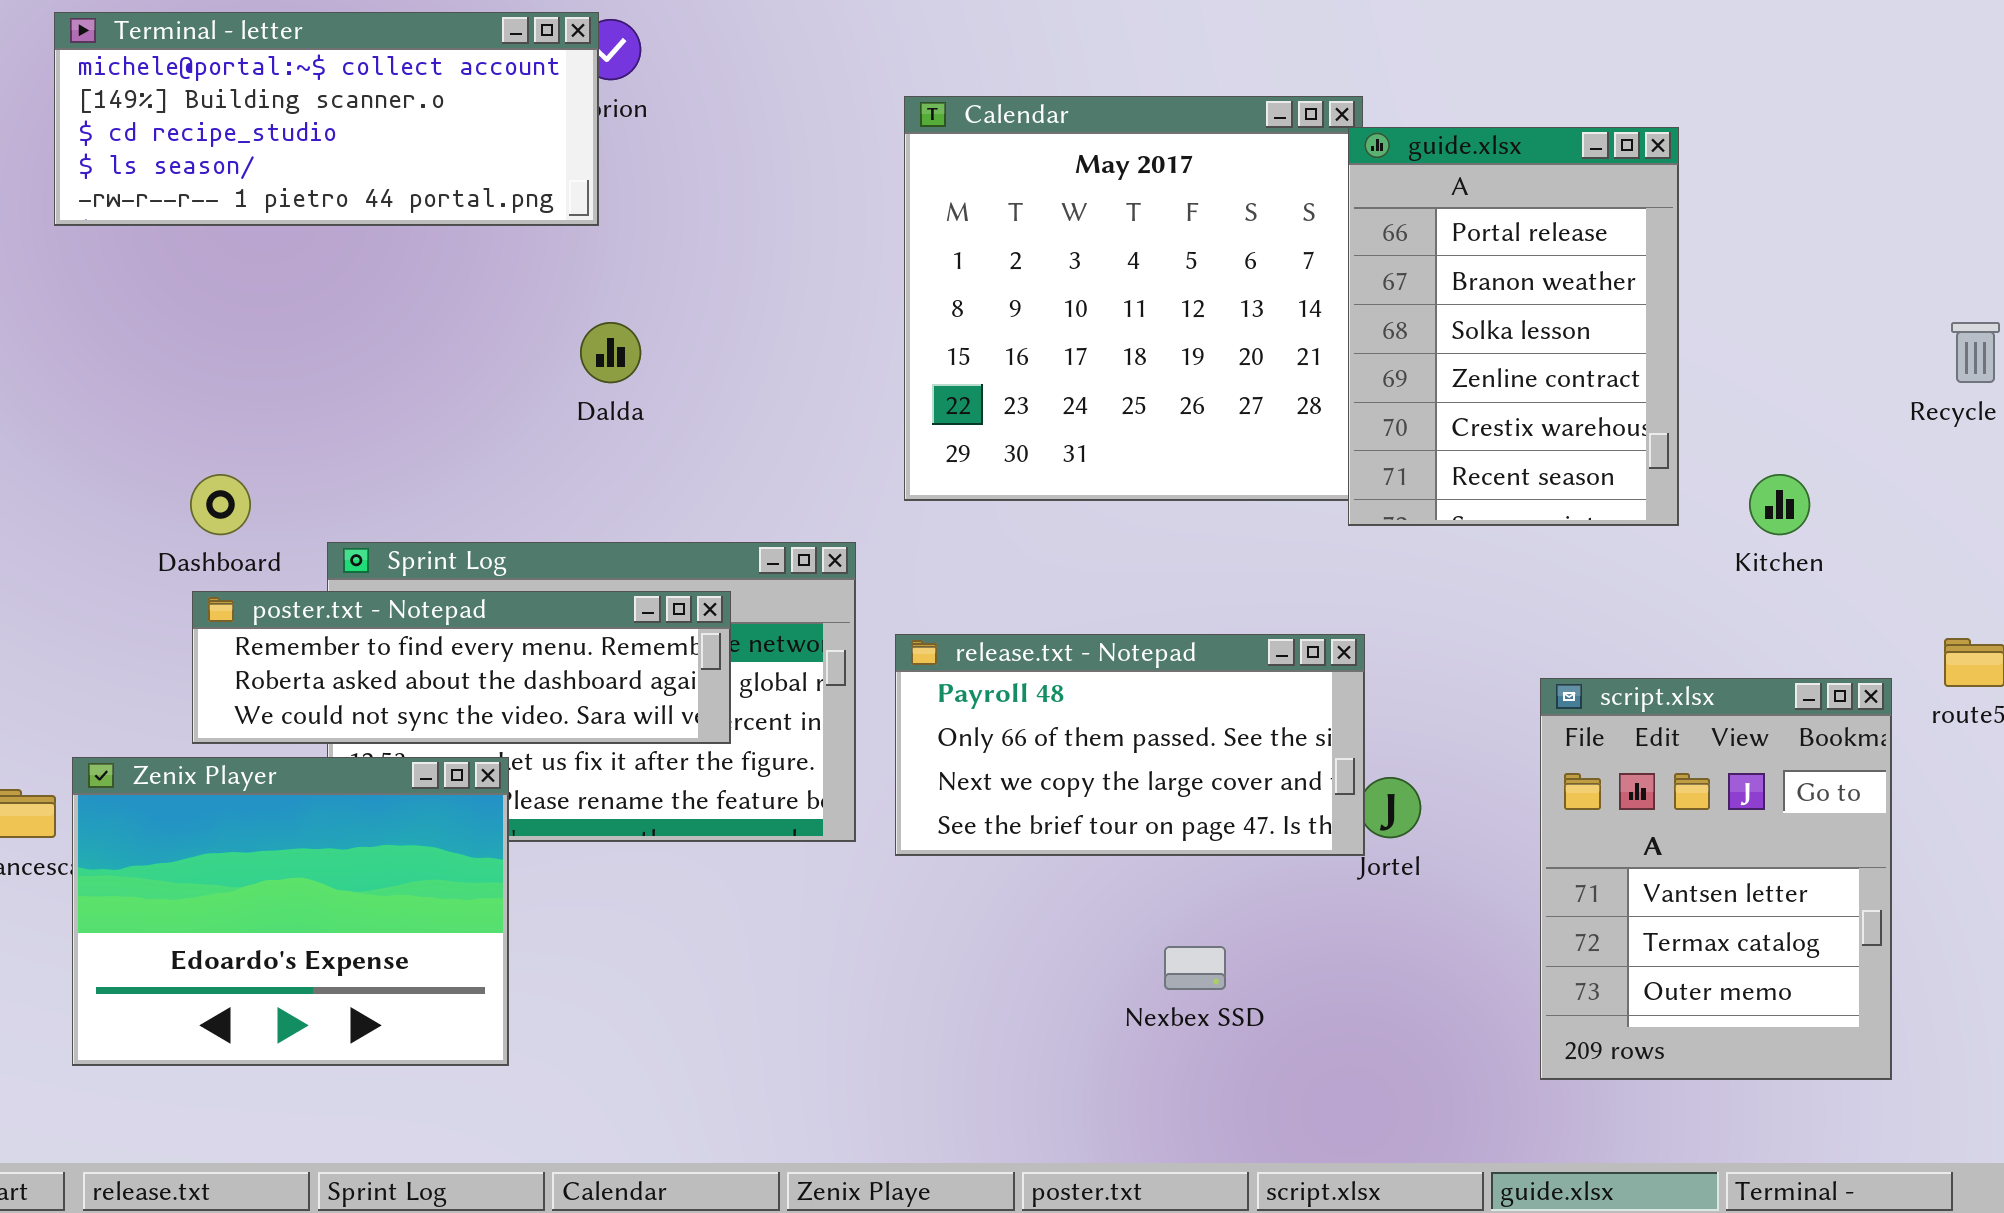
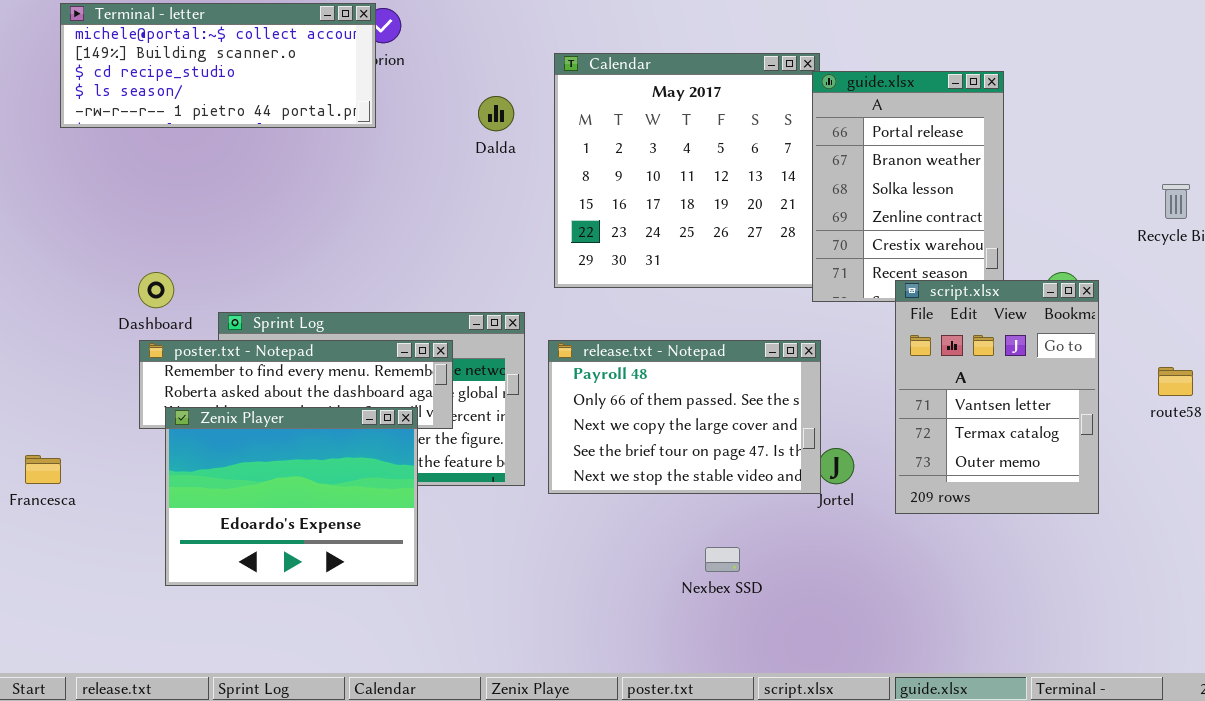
Dalda: [580,322,641,383] -> [478,96,514,131], moved
release.txt - Notepad: [895,634,1365,856] -> [548,340,821,494], resized
script.xlsx: [1540,678,1892,1080] -> [895,280,1099,514], moved
Zenix Player: [72,757,509,1066] -> [165,407,418,586], moved

